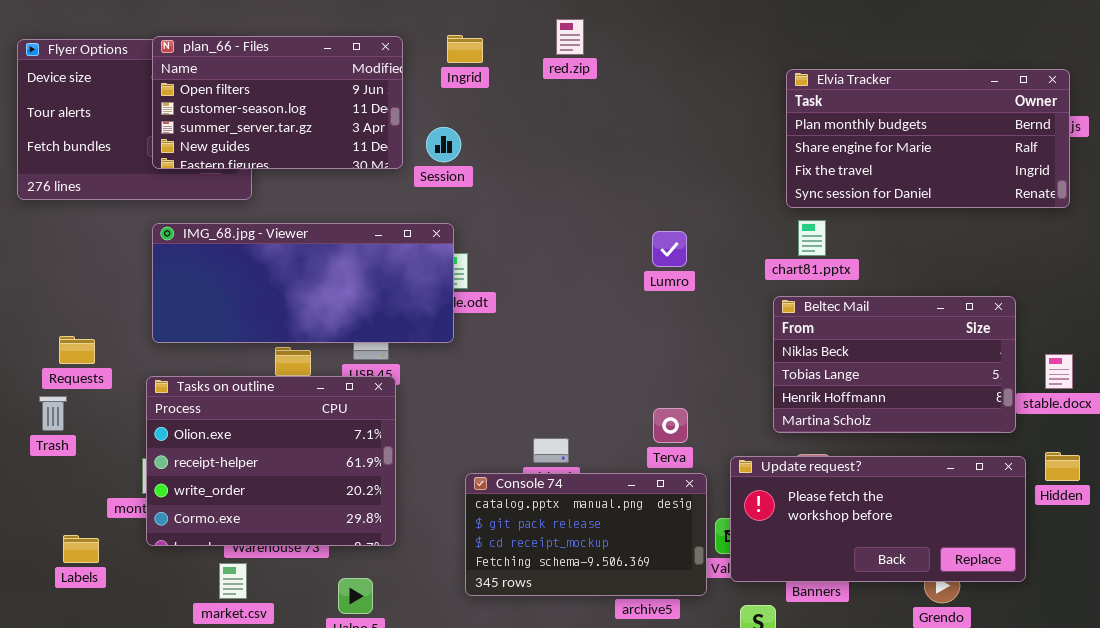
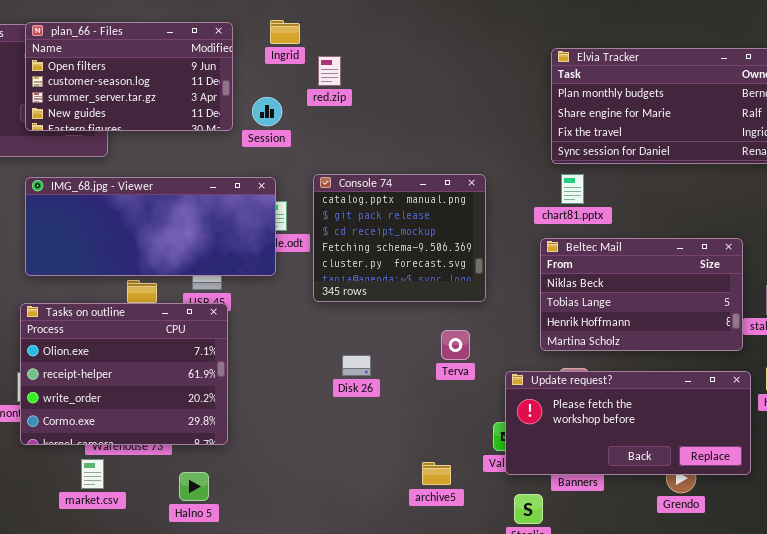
red.zip: [556,19,584,55] -> [318,56,341,86], moved
Console 74: [465,473,707,596] -> [313,174,486,302], moved, resized

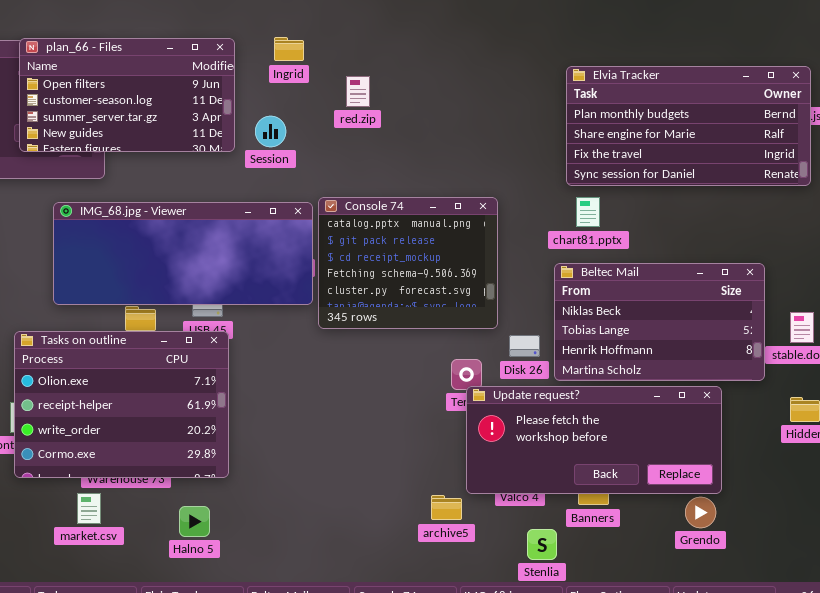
red.zip: [318,56,341,86] -> [346,76,370,107], moved
IMG_68.jpg - Viewer: [25,177,276,276] -> [53,202,313,305], moved
Disk 26: [342,355,371,376] -> [509,335,540,357], moved
Update request?: [505,371,751,475] -> [466,386,722,494], moved

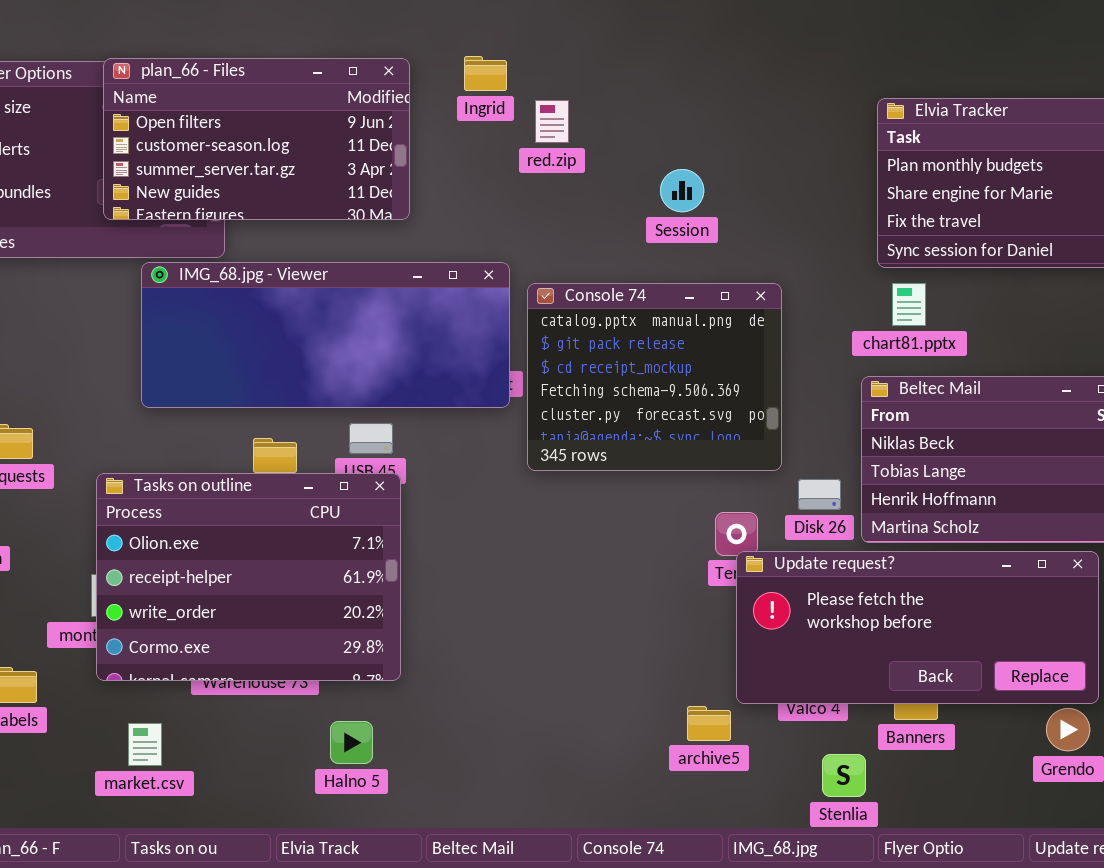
red.zip: [346,76,370,107] -> [535,100,569,143], moved
Session: [255,116,286,147] -> [660,169,704,212], moved
IMG_68.jpg - Viewer: [53,202,313,305] -> [141,262,510,408], moved
market.csv: [77,493,101,524] -> [128,723,162,766], moved

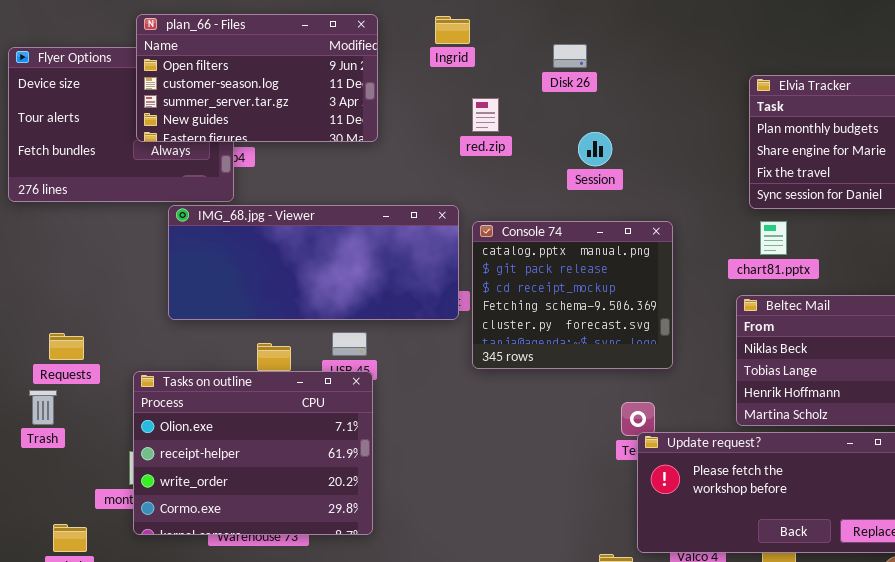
Ingrid: [464,56,507,91] -> [435,16,470,44], moved
plan_66 - Files: [103,58,410,220] -> [136,14,378,142], moved
red.zip: [535,100,569,143] -> [472,98,499,132], moved
Disk 26: [798,479,841,510] -> [553,44,587,68], moved

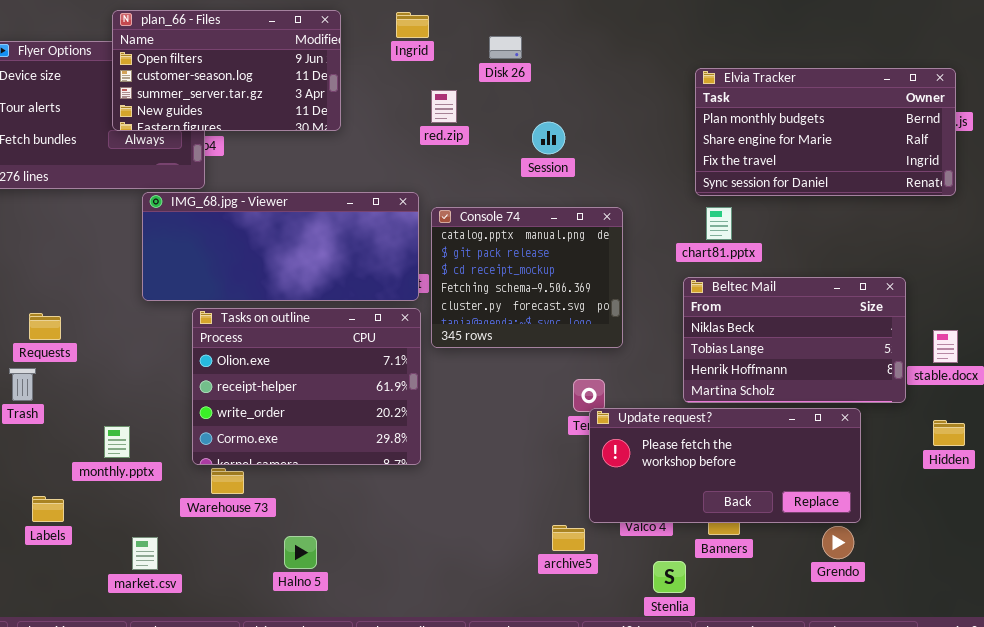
Disk 26: [553,44,587,68] -> [489,36,522,59], moved
Tasks on outline: [133,371,373,535] -> [192,308,421,465], moved

